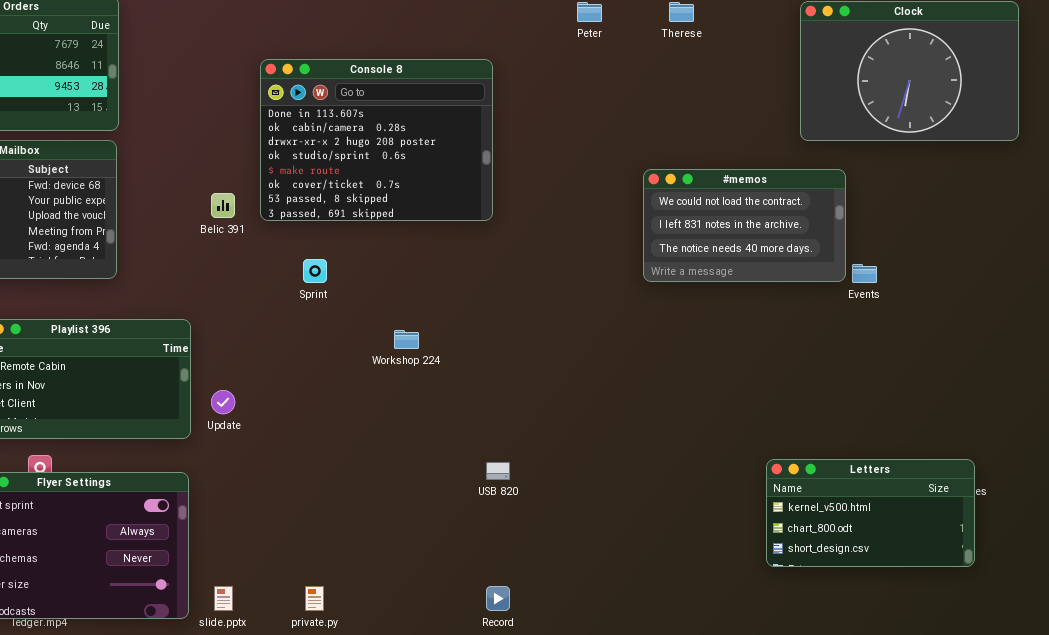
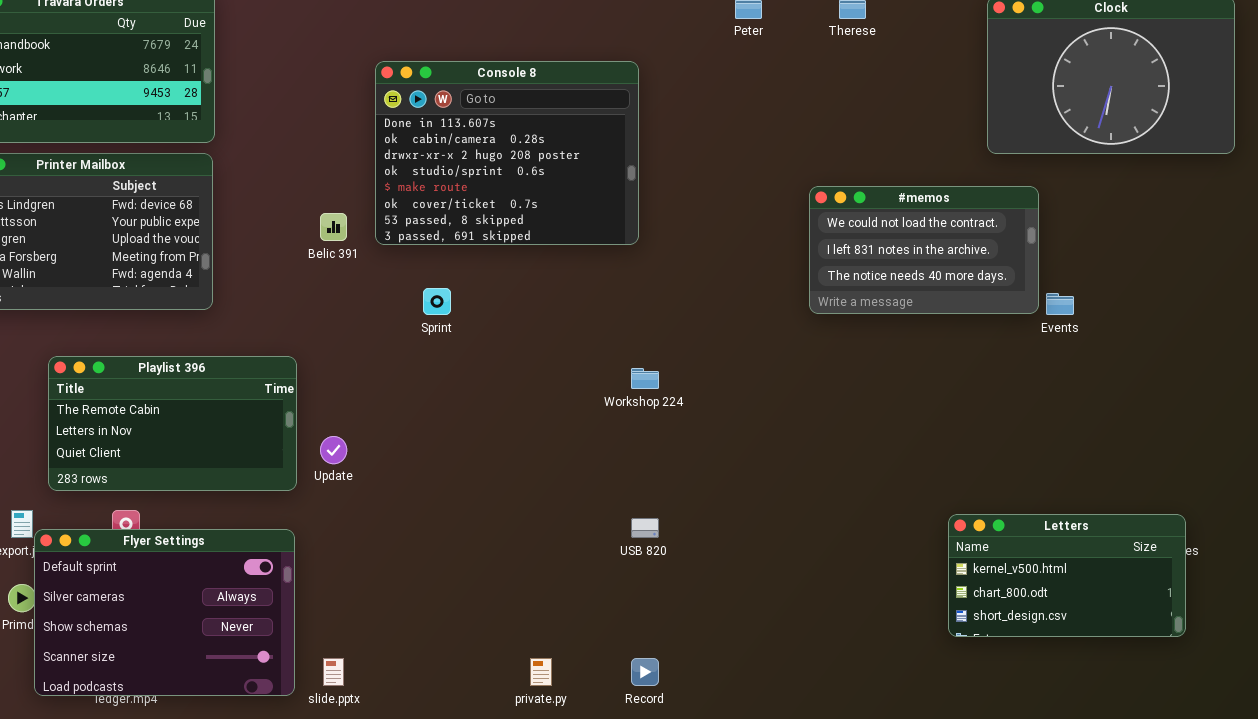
Workshop 224: [394,330,419,349] -> [631,368,659,389], moved
private.py: [305,586,324,611] -> [530,658,552,686], moved

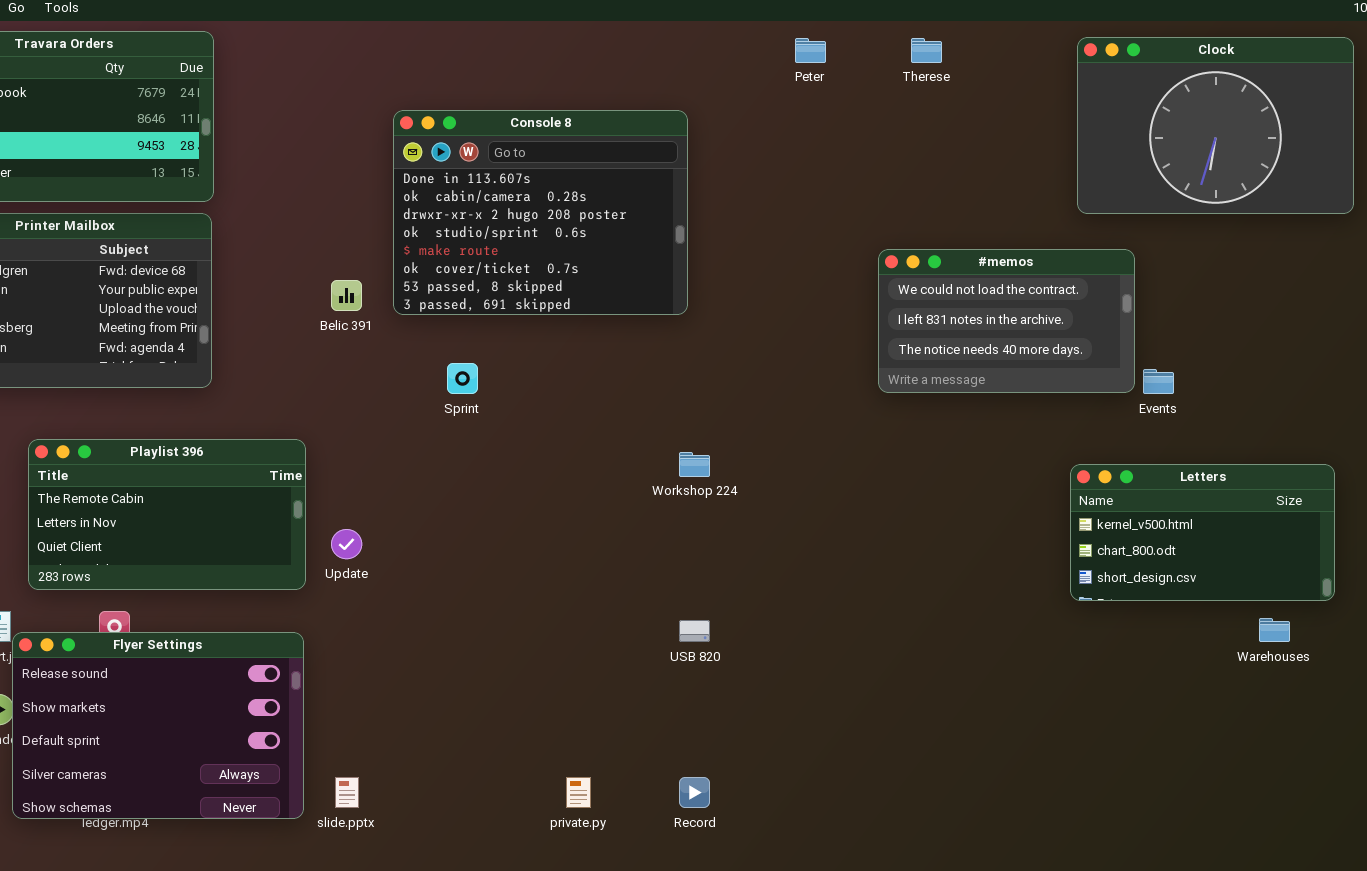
Letters: [948,514,1186,637] -> [1070,464,1335,601], moved
Flyer Settings: [34,529,295,696] -> [12,632,304,819], scrolled up 2 rows

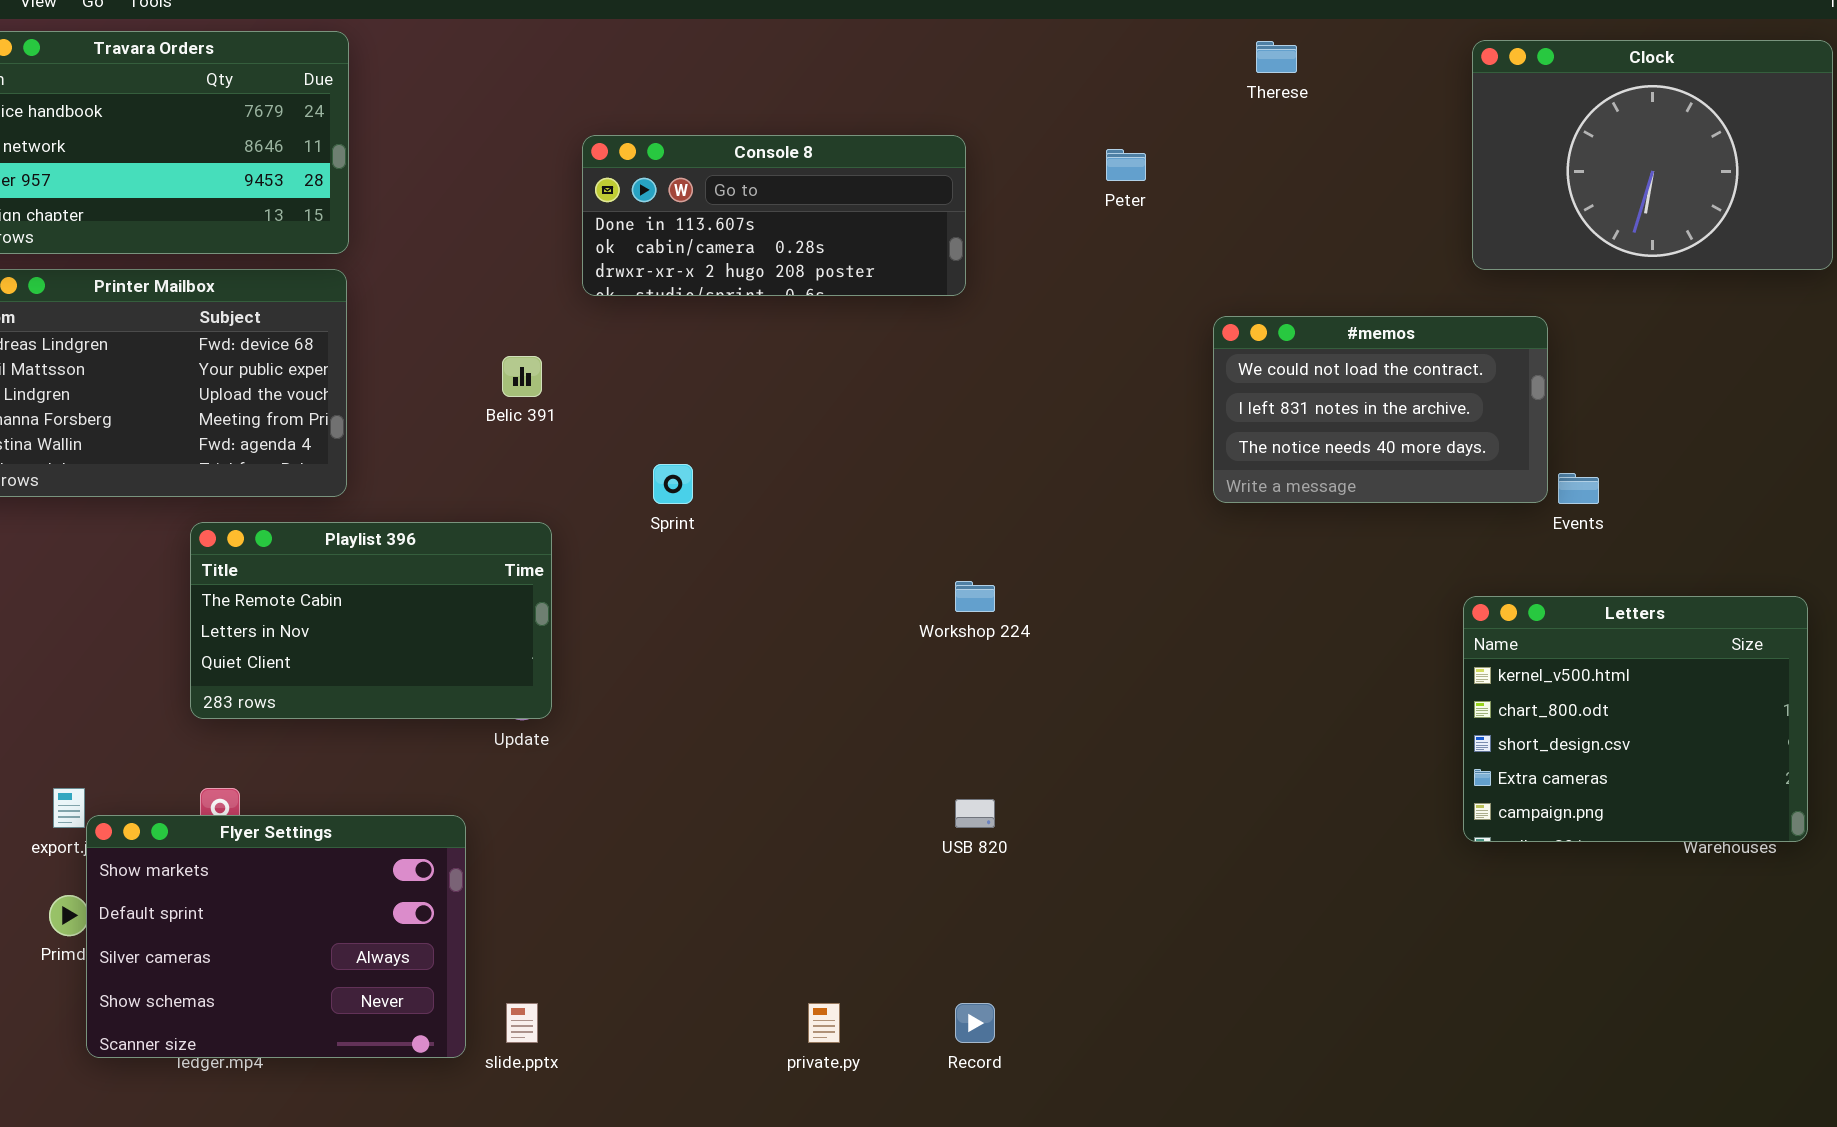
Peter: [795,38,826,63] -> [1106,149,1146,181], moved
Console 8: [393,110,688,315] -> [582,135,966,296], resized
Playlist 396: [28,439,306,590] -> [190,522,552,719], moved
Letters: [1070,464,1335,601] -> [1463,596,1808,842], resized
Flyer Settings: [12,632,304,819] -> [86,815,466,1058], scrolled down 1 row

